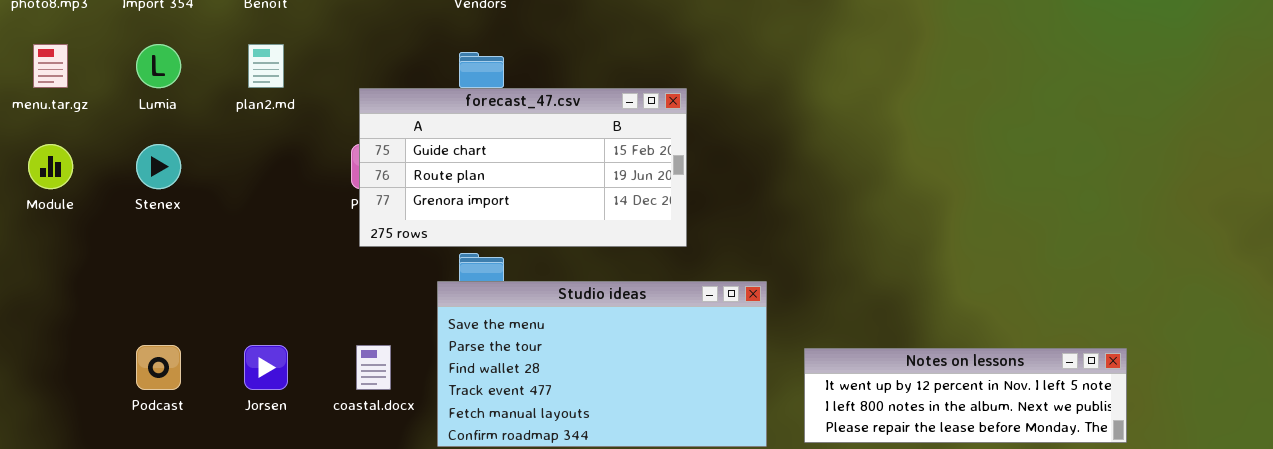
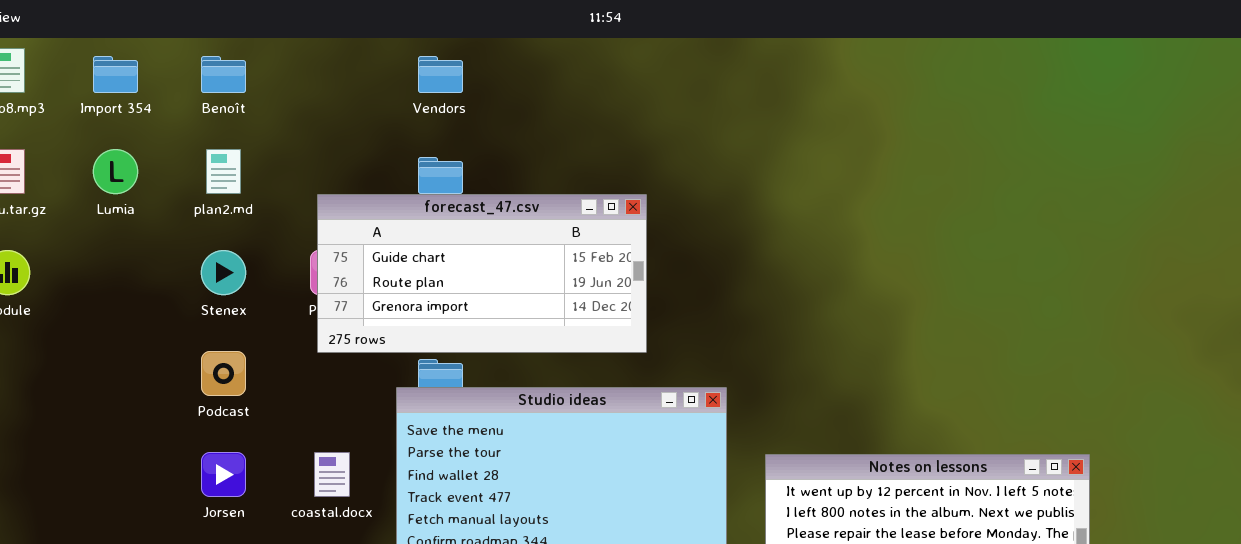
Stenex: [136,144,181,189] -> [201,250,246,295], moved
Podcast: [136,345,181,390] -> [201,351,246,396], moved

